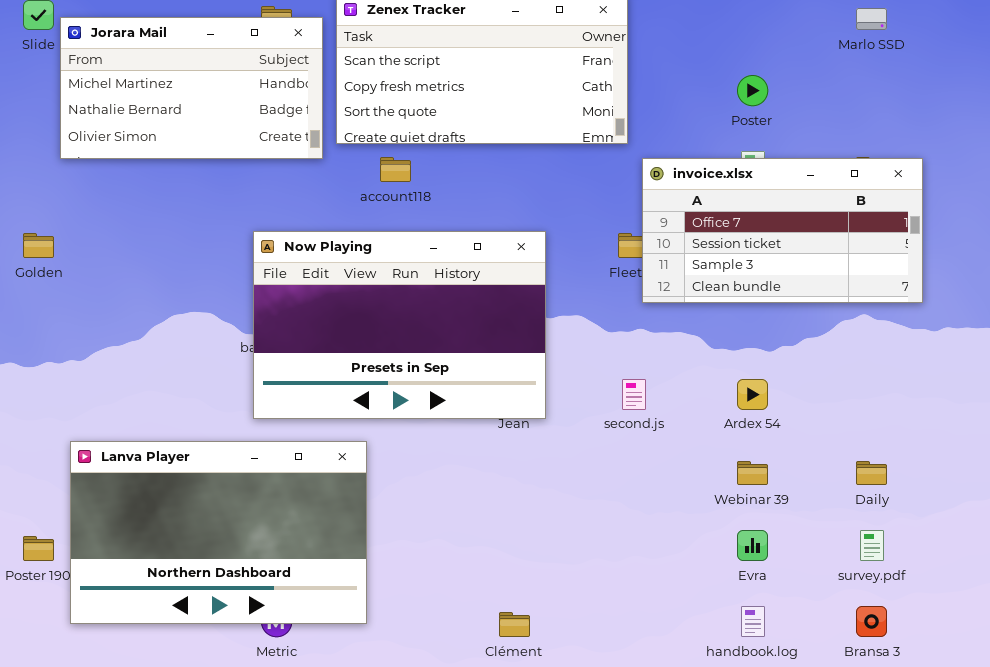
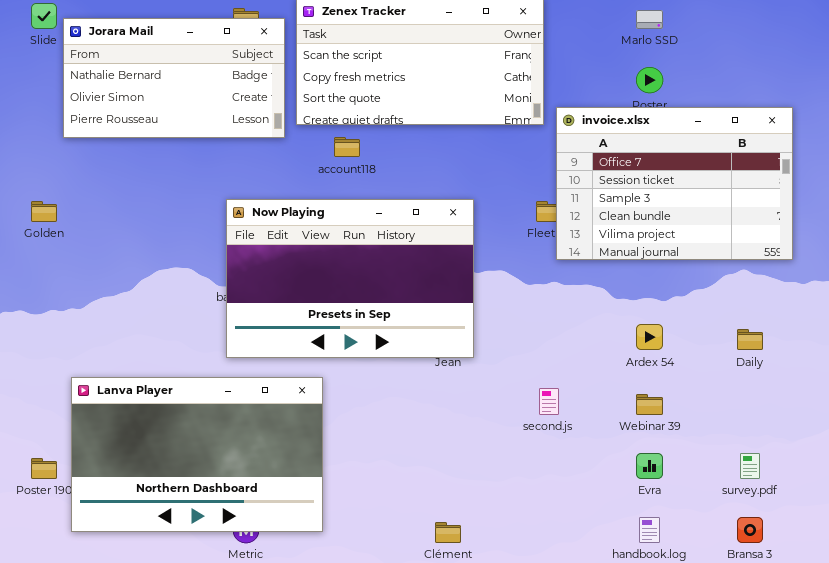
Marlo SSD: [856,8,887,30] -> [636,10,663,29], moved
Jorara Mail: [60,17,323,159] -> [63,18,285,138], scrolled down 1 row
invoice.xlsx: [642,158,923,303] -> [556,107,793,260], resized
second.js: [622,379,646,410] -> [539,388,559,415], moved
Daily: [856,461,887,485] -> [737,329,763,350], moved

